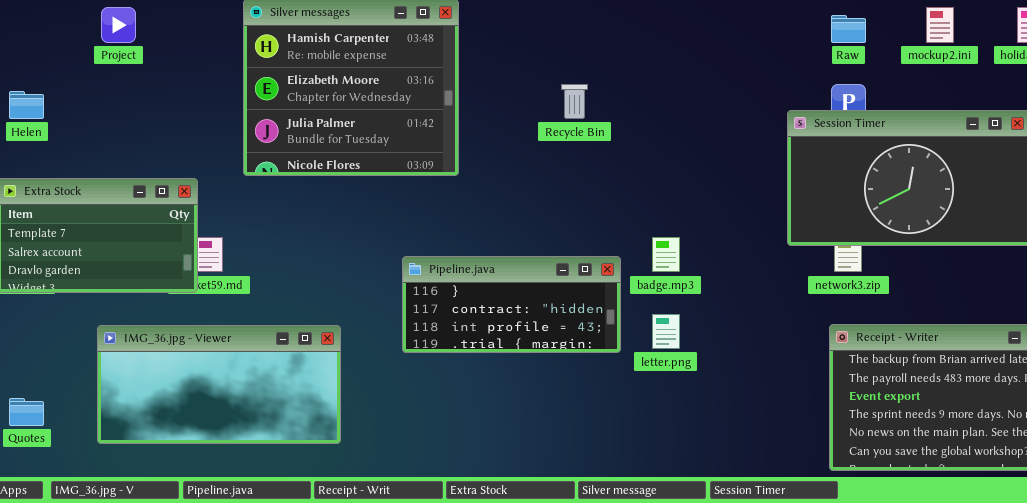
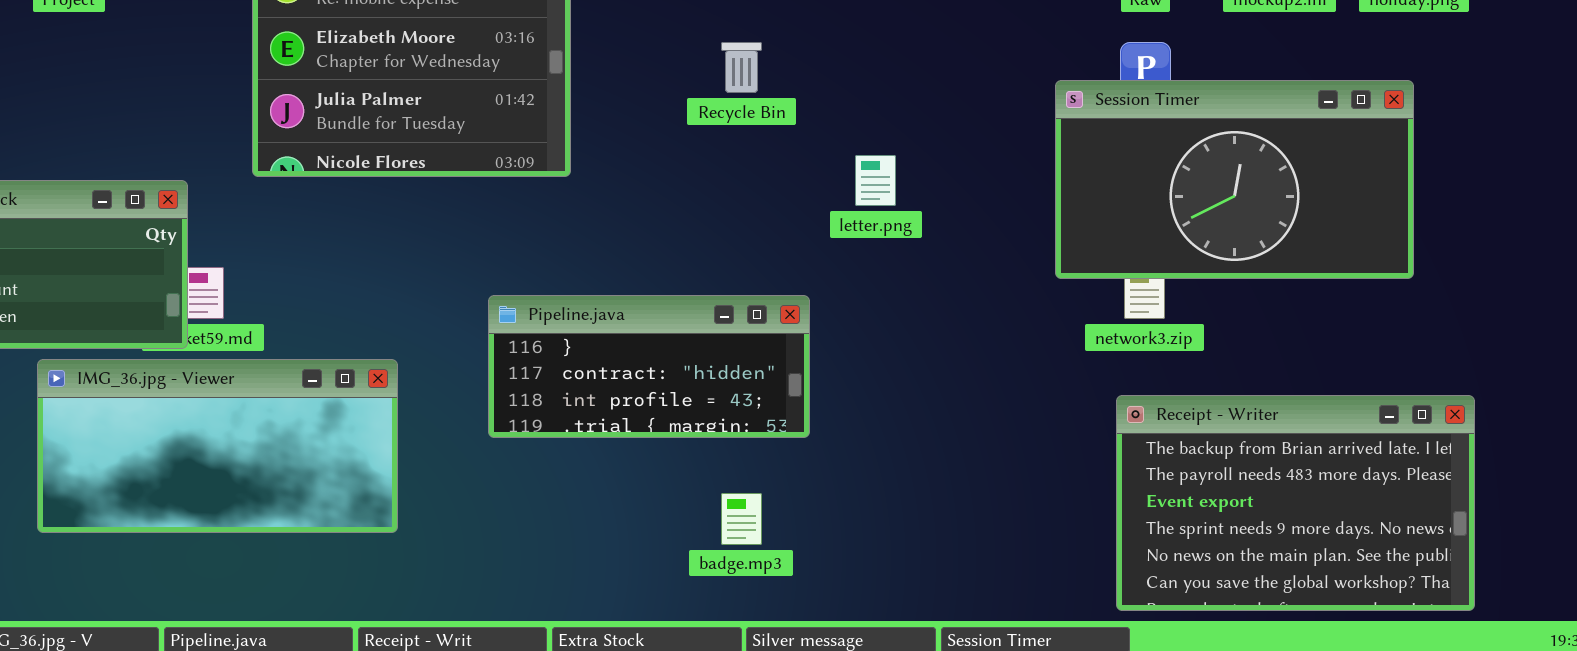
badge.mp3: [652,237,680,272] -> [721,493,762,545], moved
letter.png: [652,314,680,349] -> [855,155,896,206], moved
IMG_36.jpg - Viewer: [97,325,341,444] -> [37,359,398,533], moved

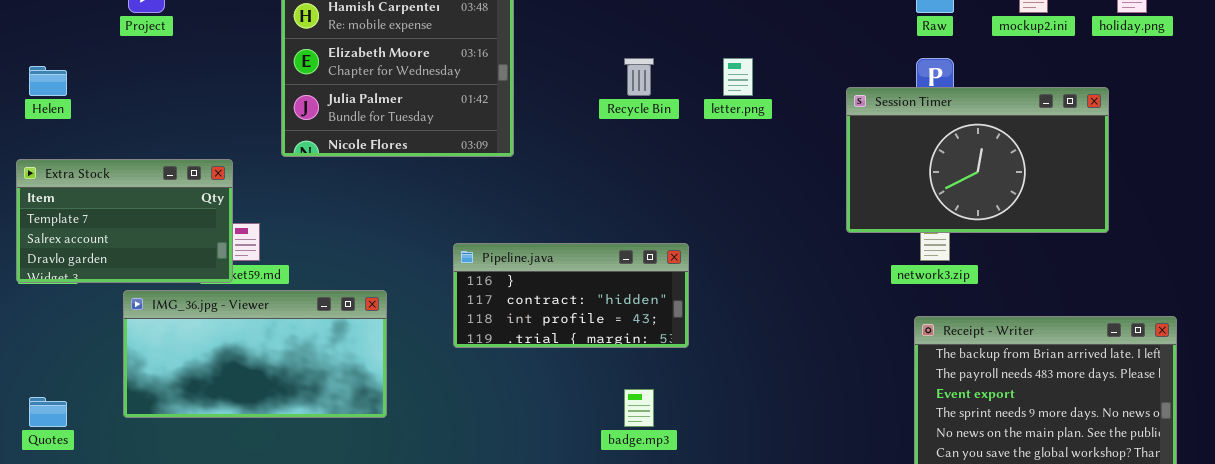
Session Timer: [1055,80,1414,279] -> [846,87,1109,233], moved
letter.png: [855,155,896,206] -> [723,58,753,96], moved

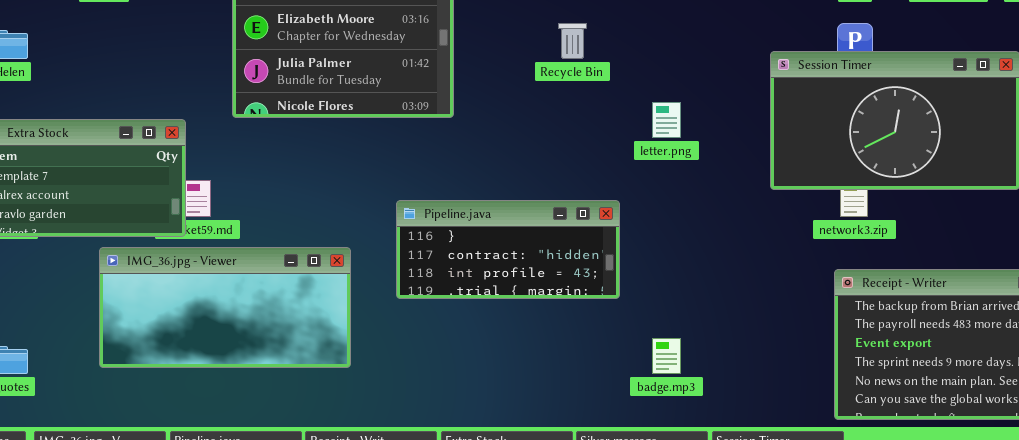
letter.png: [723,58,753,96] -> [652,102,681,138], moved
IMG_36.jpg - Viewer: [123,290,387,418] -> [99,247,351,368], moved
badge.mp3: [624,389,654,427] -> [652,338,681,374], moved

